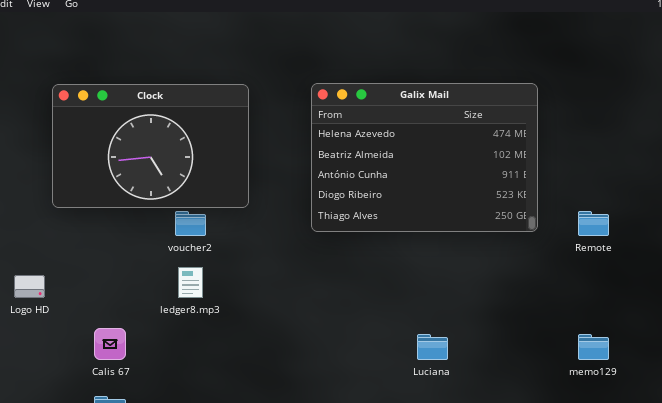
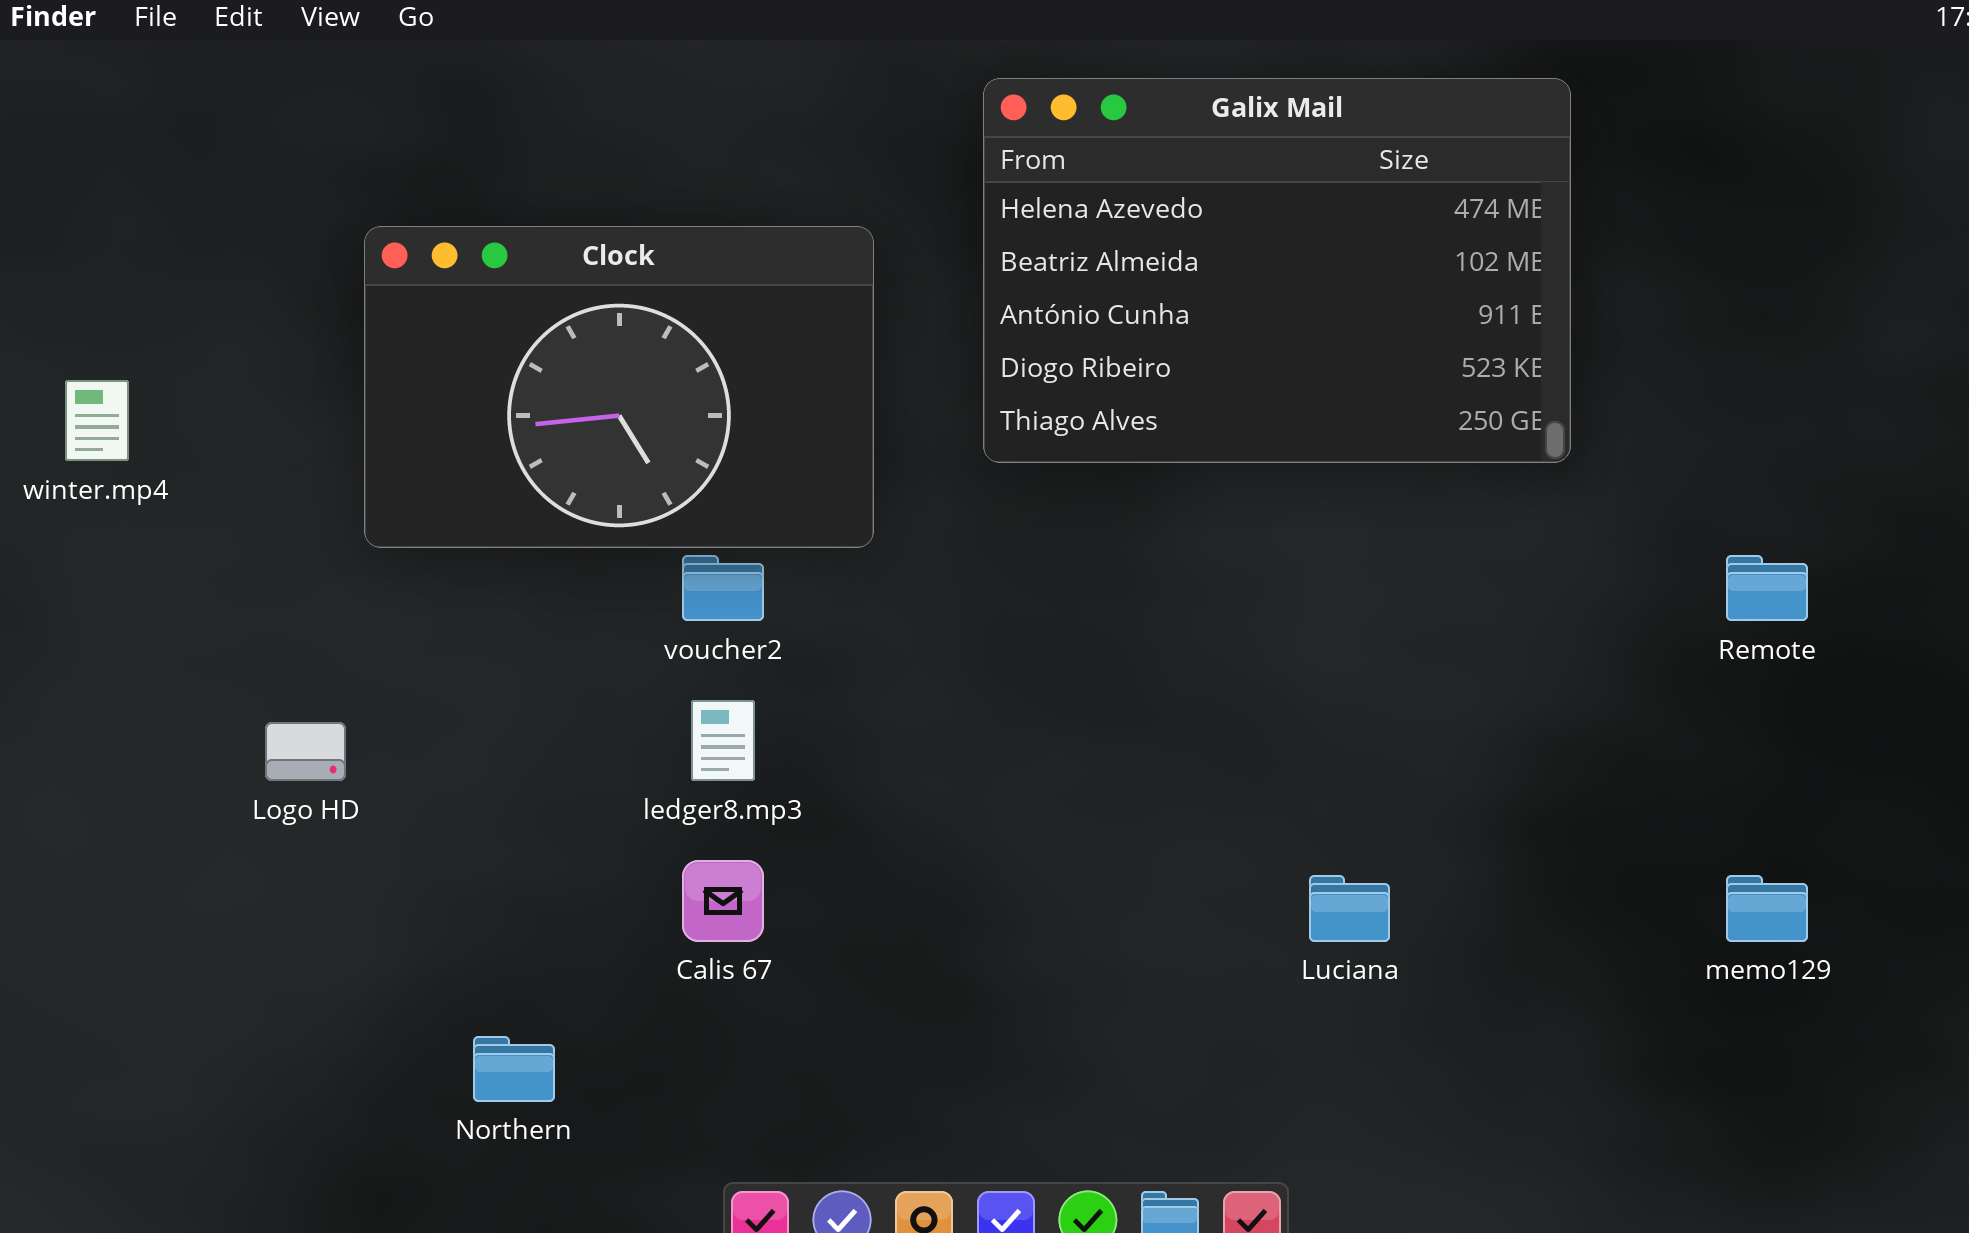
Galix Mail: [311,83,538,232] -> [983,78,1571,463], moved
Calis 67: [94,328,126,360] -> [682,860,764,942], moved

